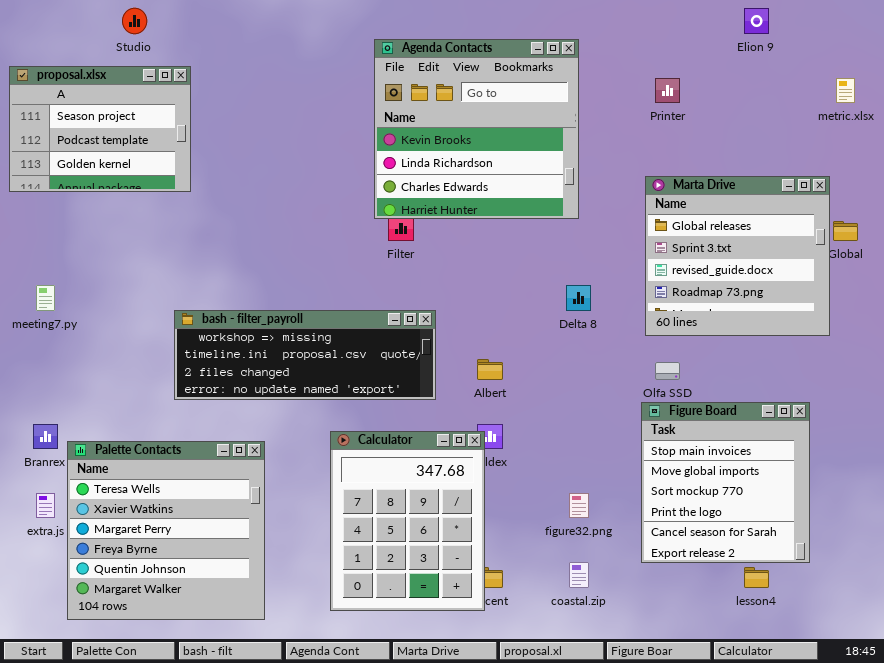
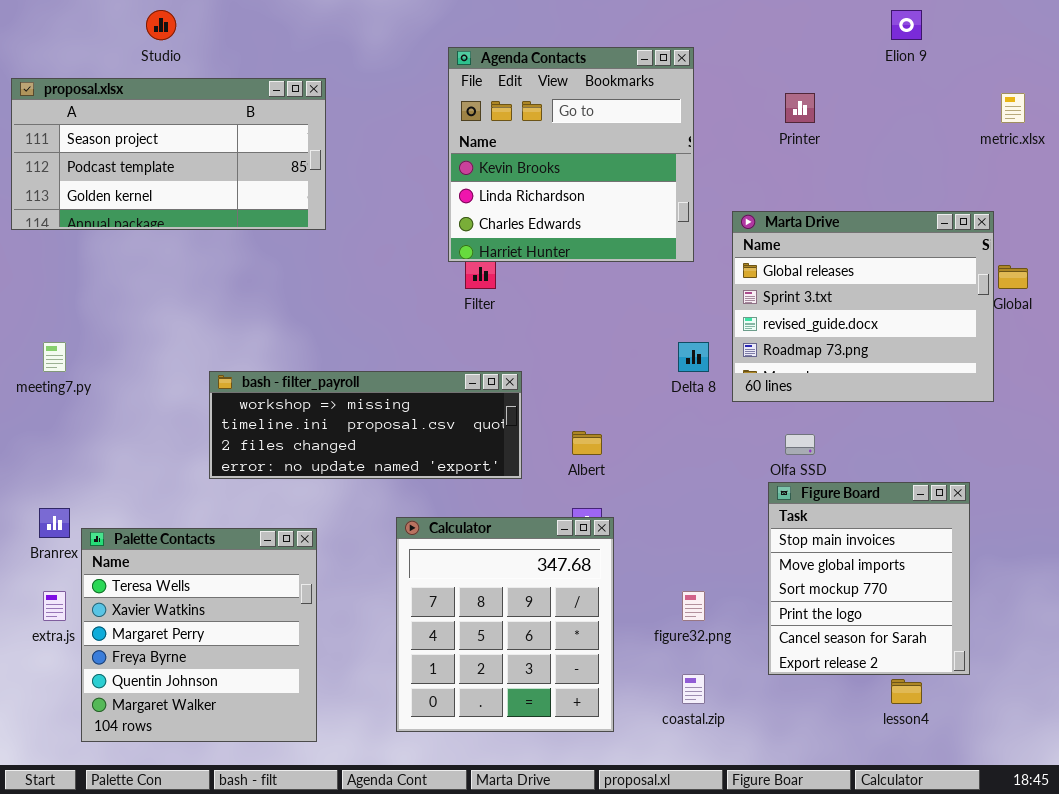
proposal.xlsx: [9,66,191,192] -> [11,78,326,230], resized
Marta Drive: [645,176,830,336] -> [732,211,994,402], resized
Calculator: [330,431,485,611] -> [396,517,614,732], resized

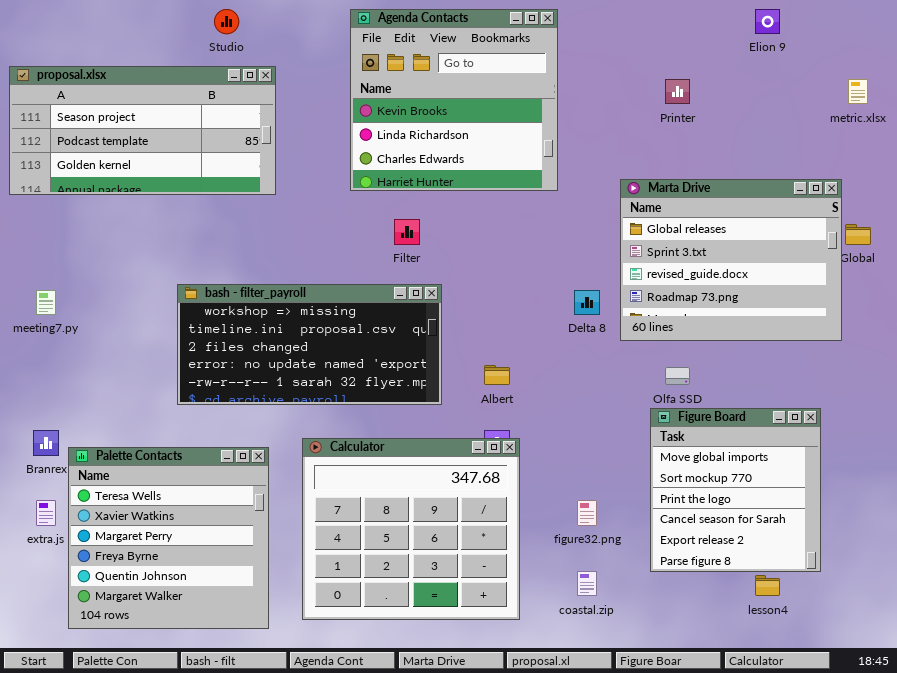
Studio: [146,10,176,40] -> [214,9,239,34], moved
Agenda Contacts: [448,47,694,262] -> [350,9,558,191], moved
bash - filter_payroll: [209,371,522,479] -> [177,284,442,405], resized
Figure Board: [768,482,970,675] -> [650,408,821,572], scrolled down 1 row
Calculator: [396,517,614,732] -> [302,438,520,620], resized

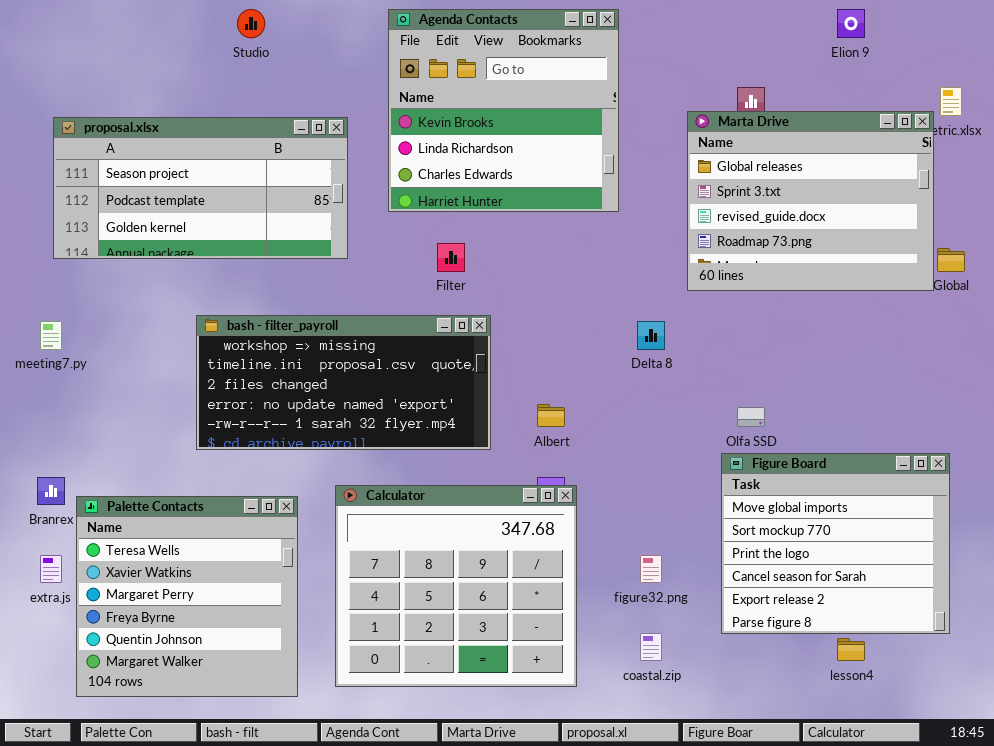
proposal.xlsx: [9,66,276,195] -> [53,117,348,259], moved
Marta Drive: [620,179,842,341] -> [687,111,934,291], moved
Figure Board: [650,408,821,572] -> [721,453,950,634], resized

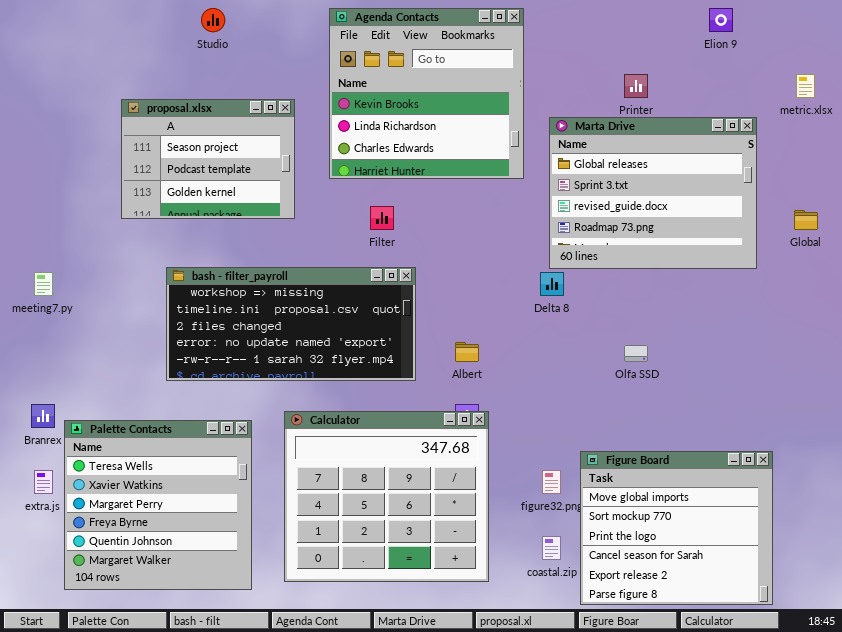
Marta Drive: [687,111,934,291] -> [549,117,757,269], moved
proposal.xlsx: [53,117,348,259] -> [121,99,295,219], resized
Figure Board: [721,453,950,634] -> [580,451,773,605], moved

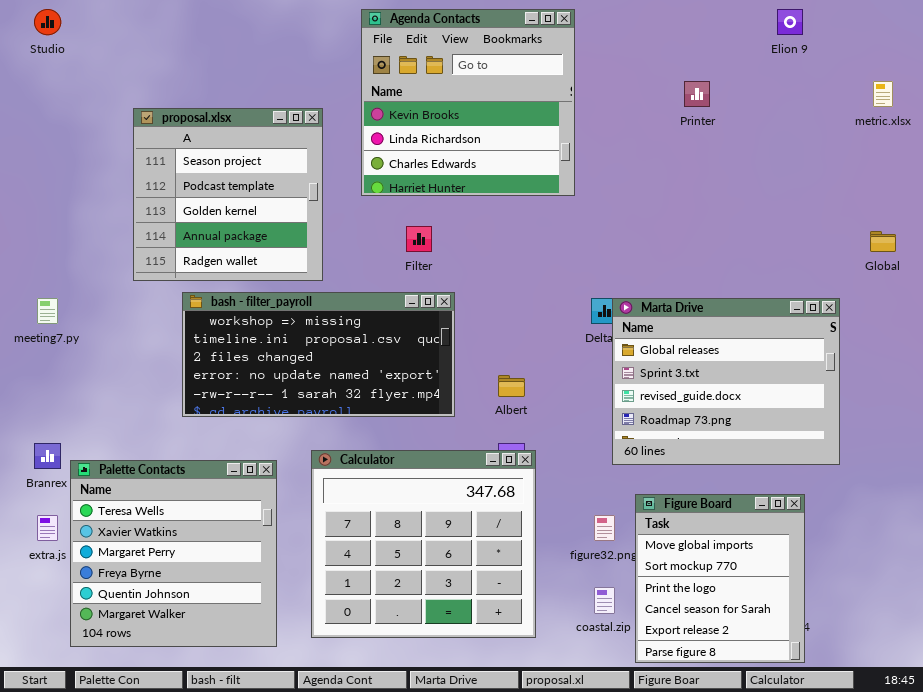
Studio: [201,8,225,32] -> [34,9,61,35], moved
proposal.xlsx: [121,99,295,219] -> [133,108,323,281], resized
Marta Drive: [549,117,757,269] -> [612,298,840,465], moved
Figure Board: [580,451,773,605] -> [635,494,805,663], resized

